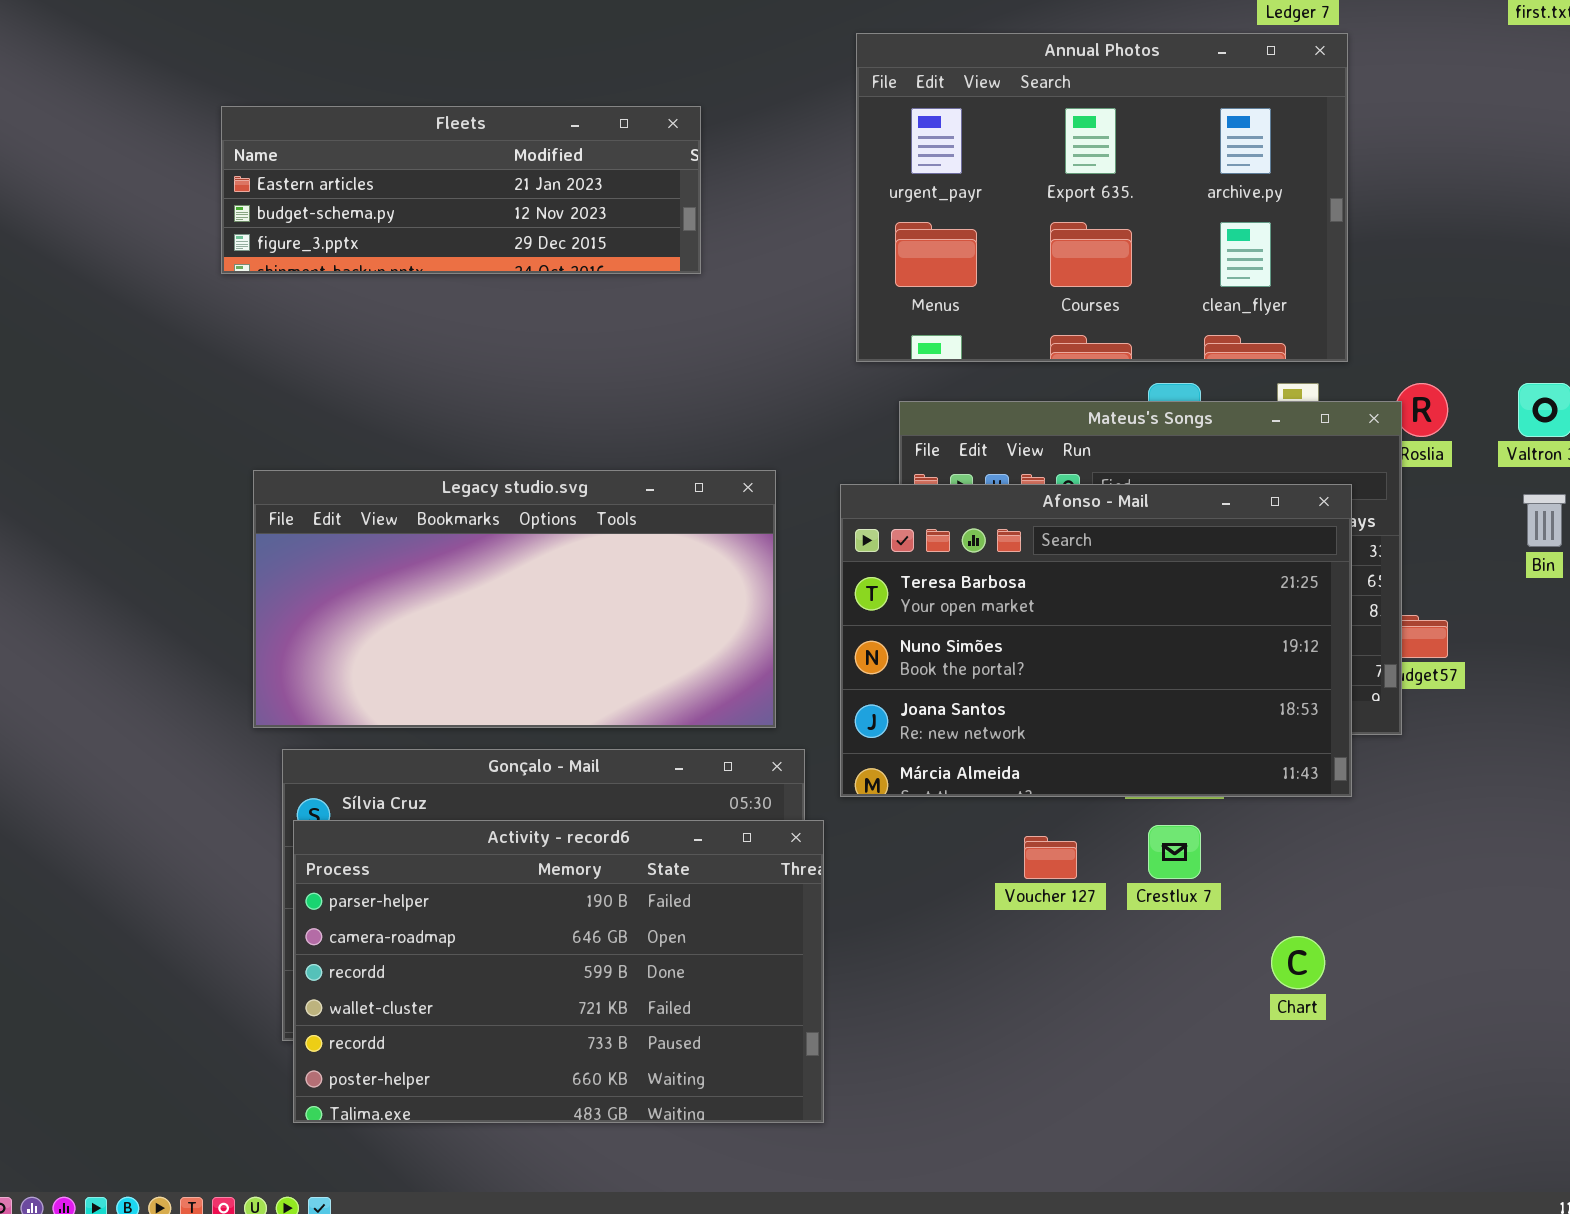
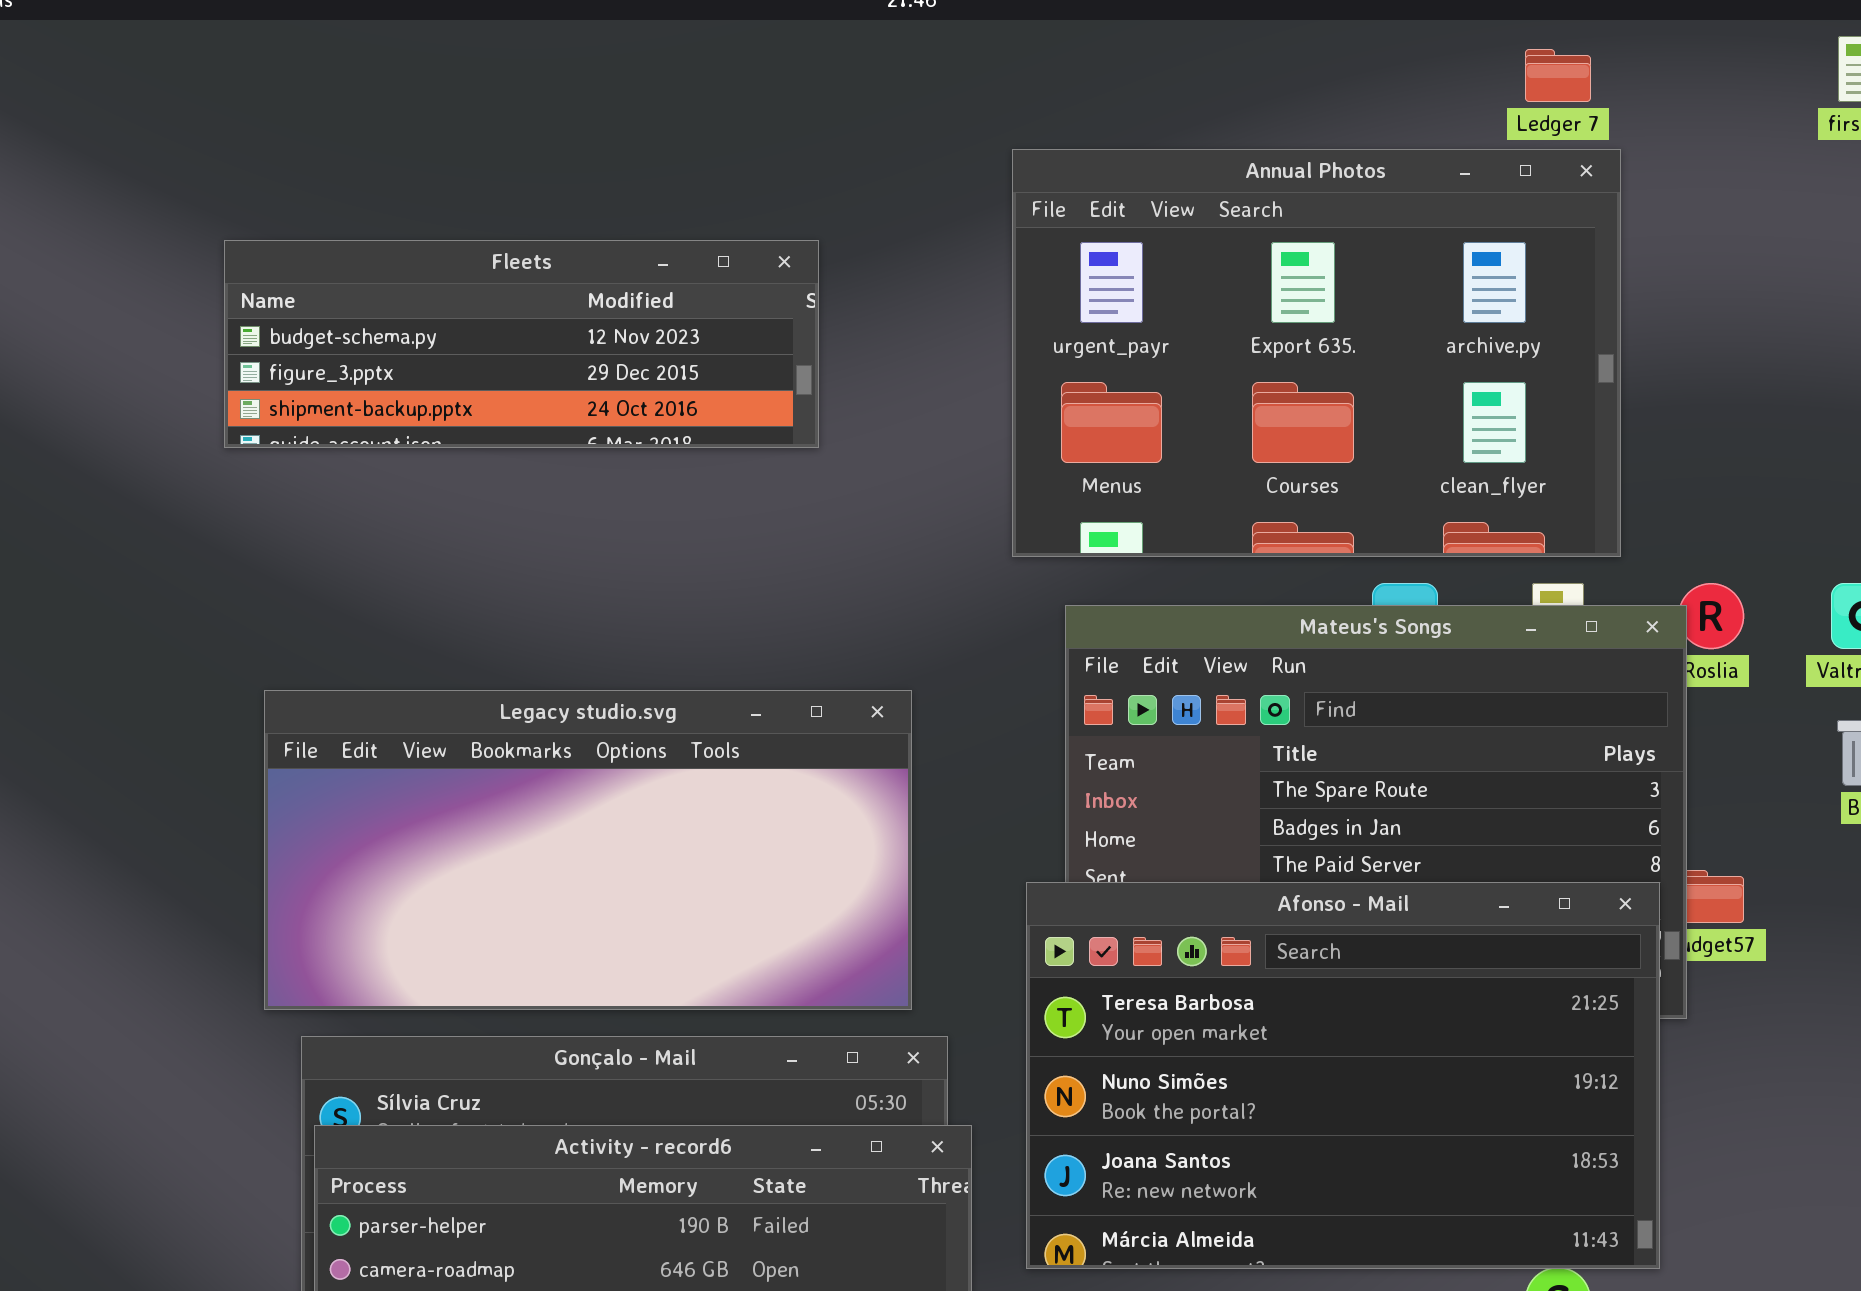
Fleets: [221,106,701,274] -> [224,240,819,448], scrolled down 1 row
Afonso - Mail: [840,484,1352,797] -> [1026,882,1660,1269], moved

